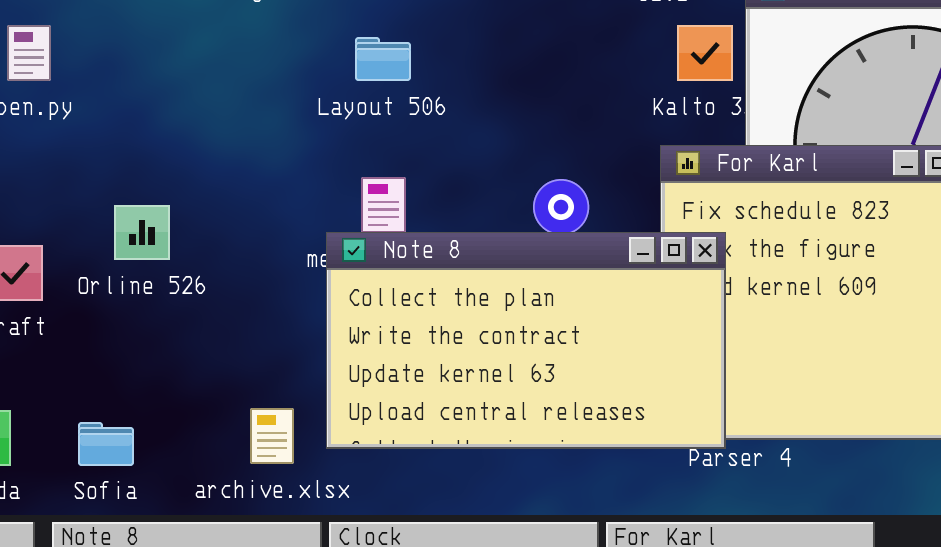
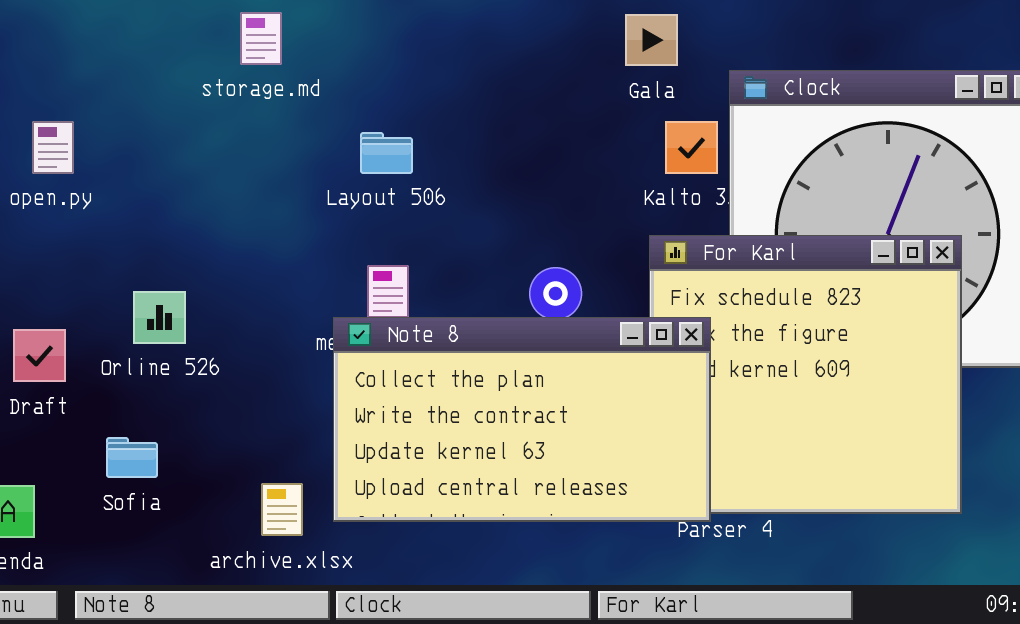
Sofia: [78,422,134,466] -> [106,437,158,478], moved

